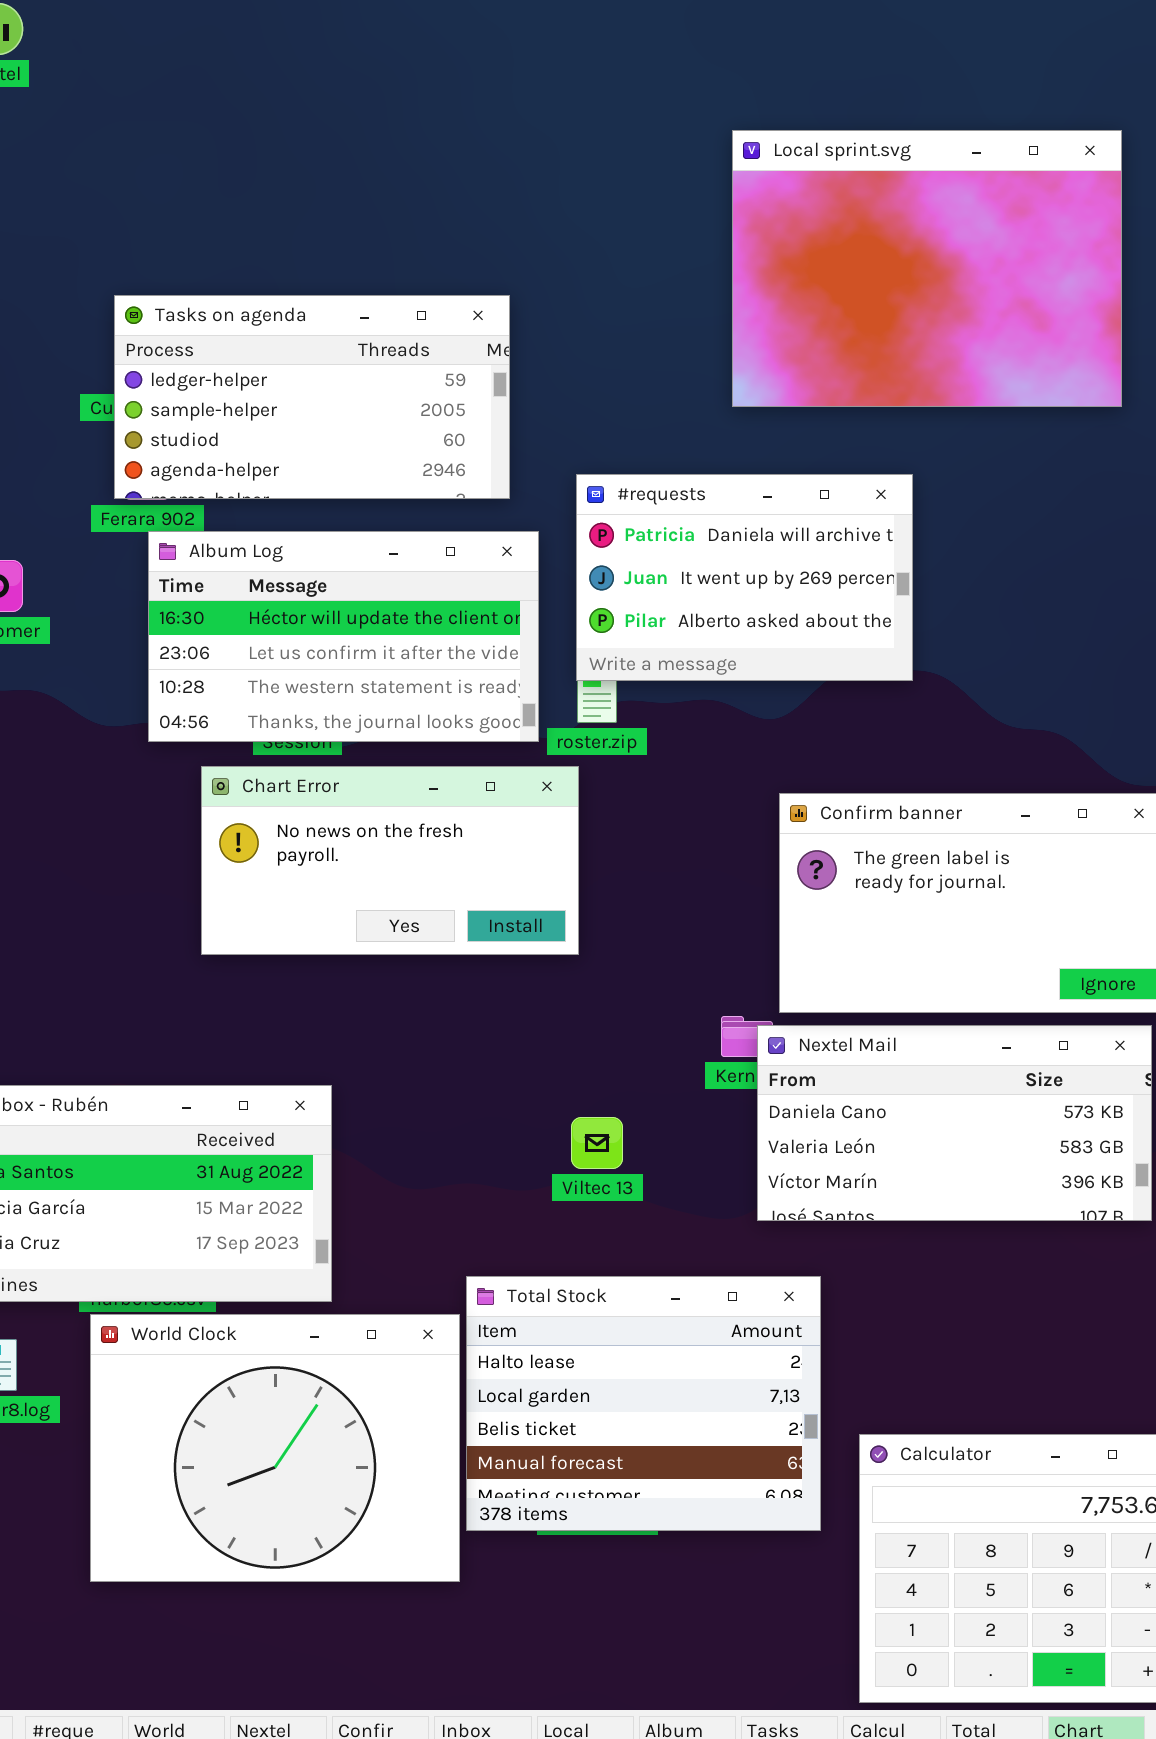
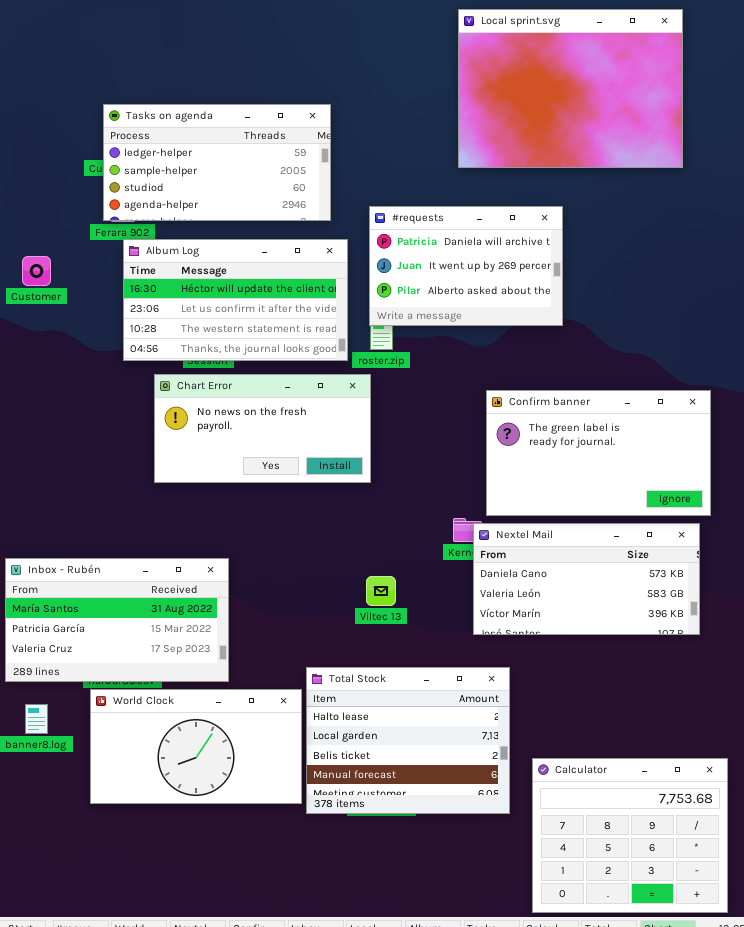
World Clock: [90,1314,460,1582] -> [90,689,302,804], resized

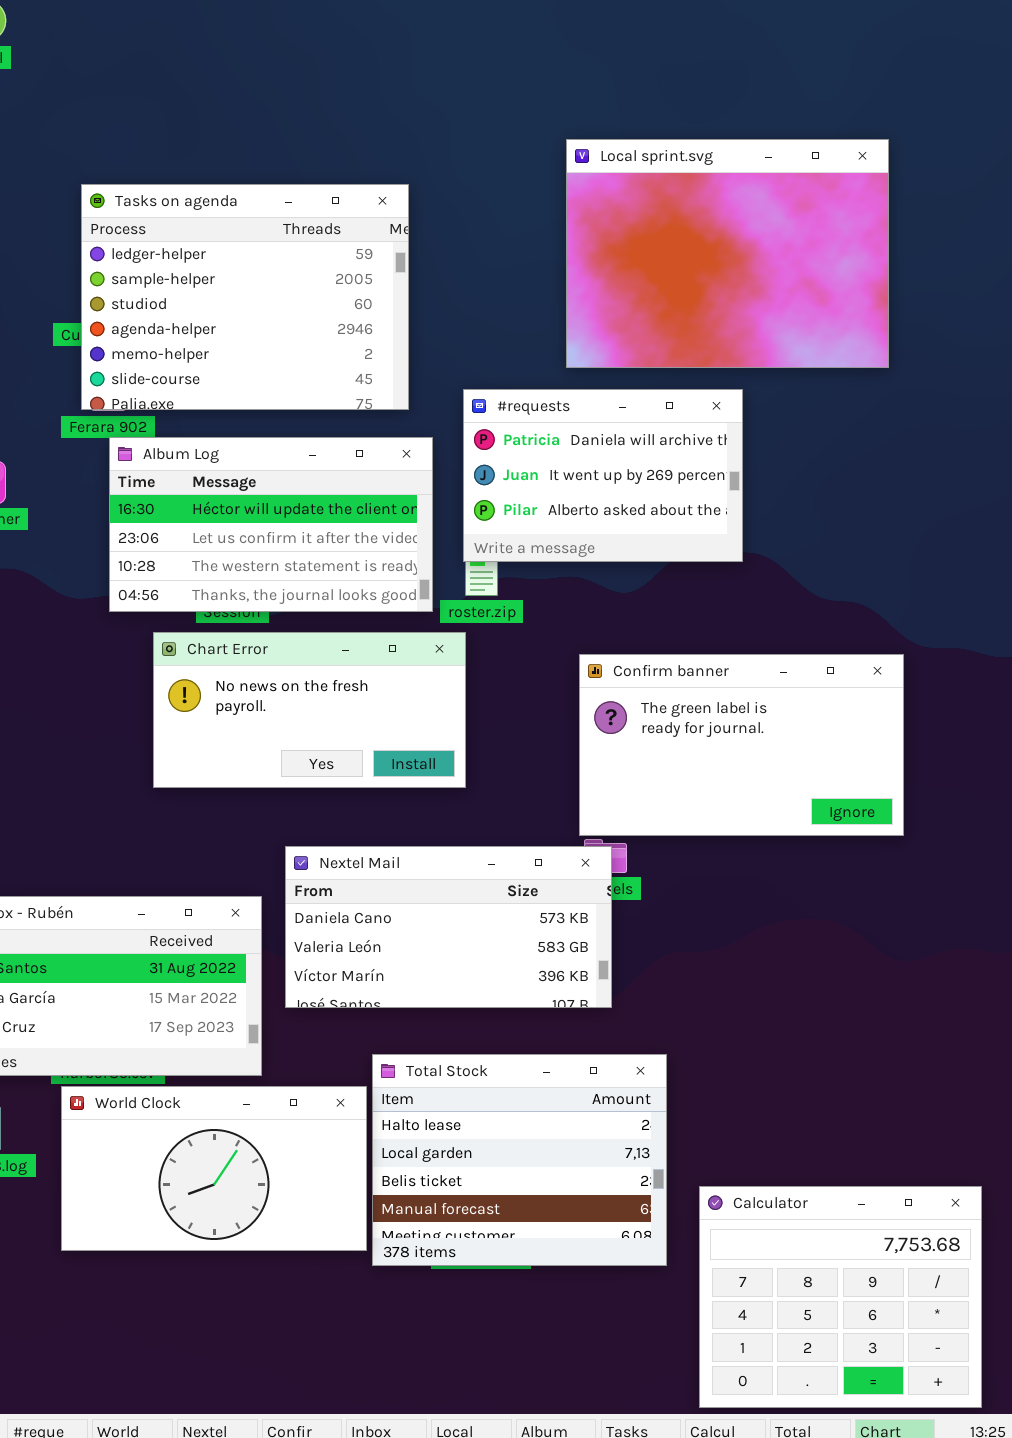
Local sprint.svg: [458,9,683,168] -> [566,139,889,368], moved
Tasks on agenda: [103,104,331,221] -> [81,184,409,410], resized
Confirm banner: [486,390,711,516] -> [579,654,904,836], moved
Nextel Mail: [473,523,700,635] -> [285,846,612,1008], moved

